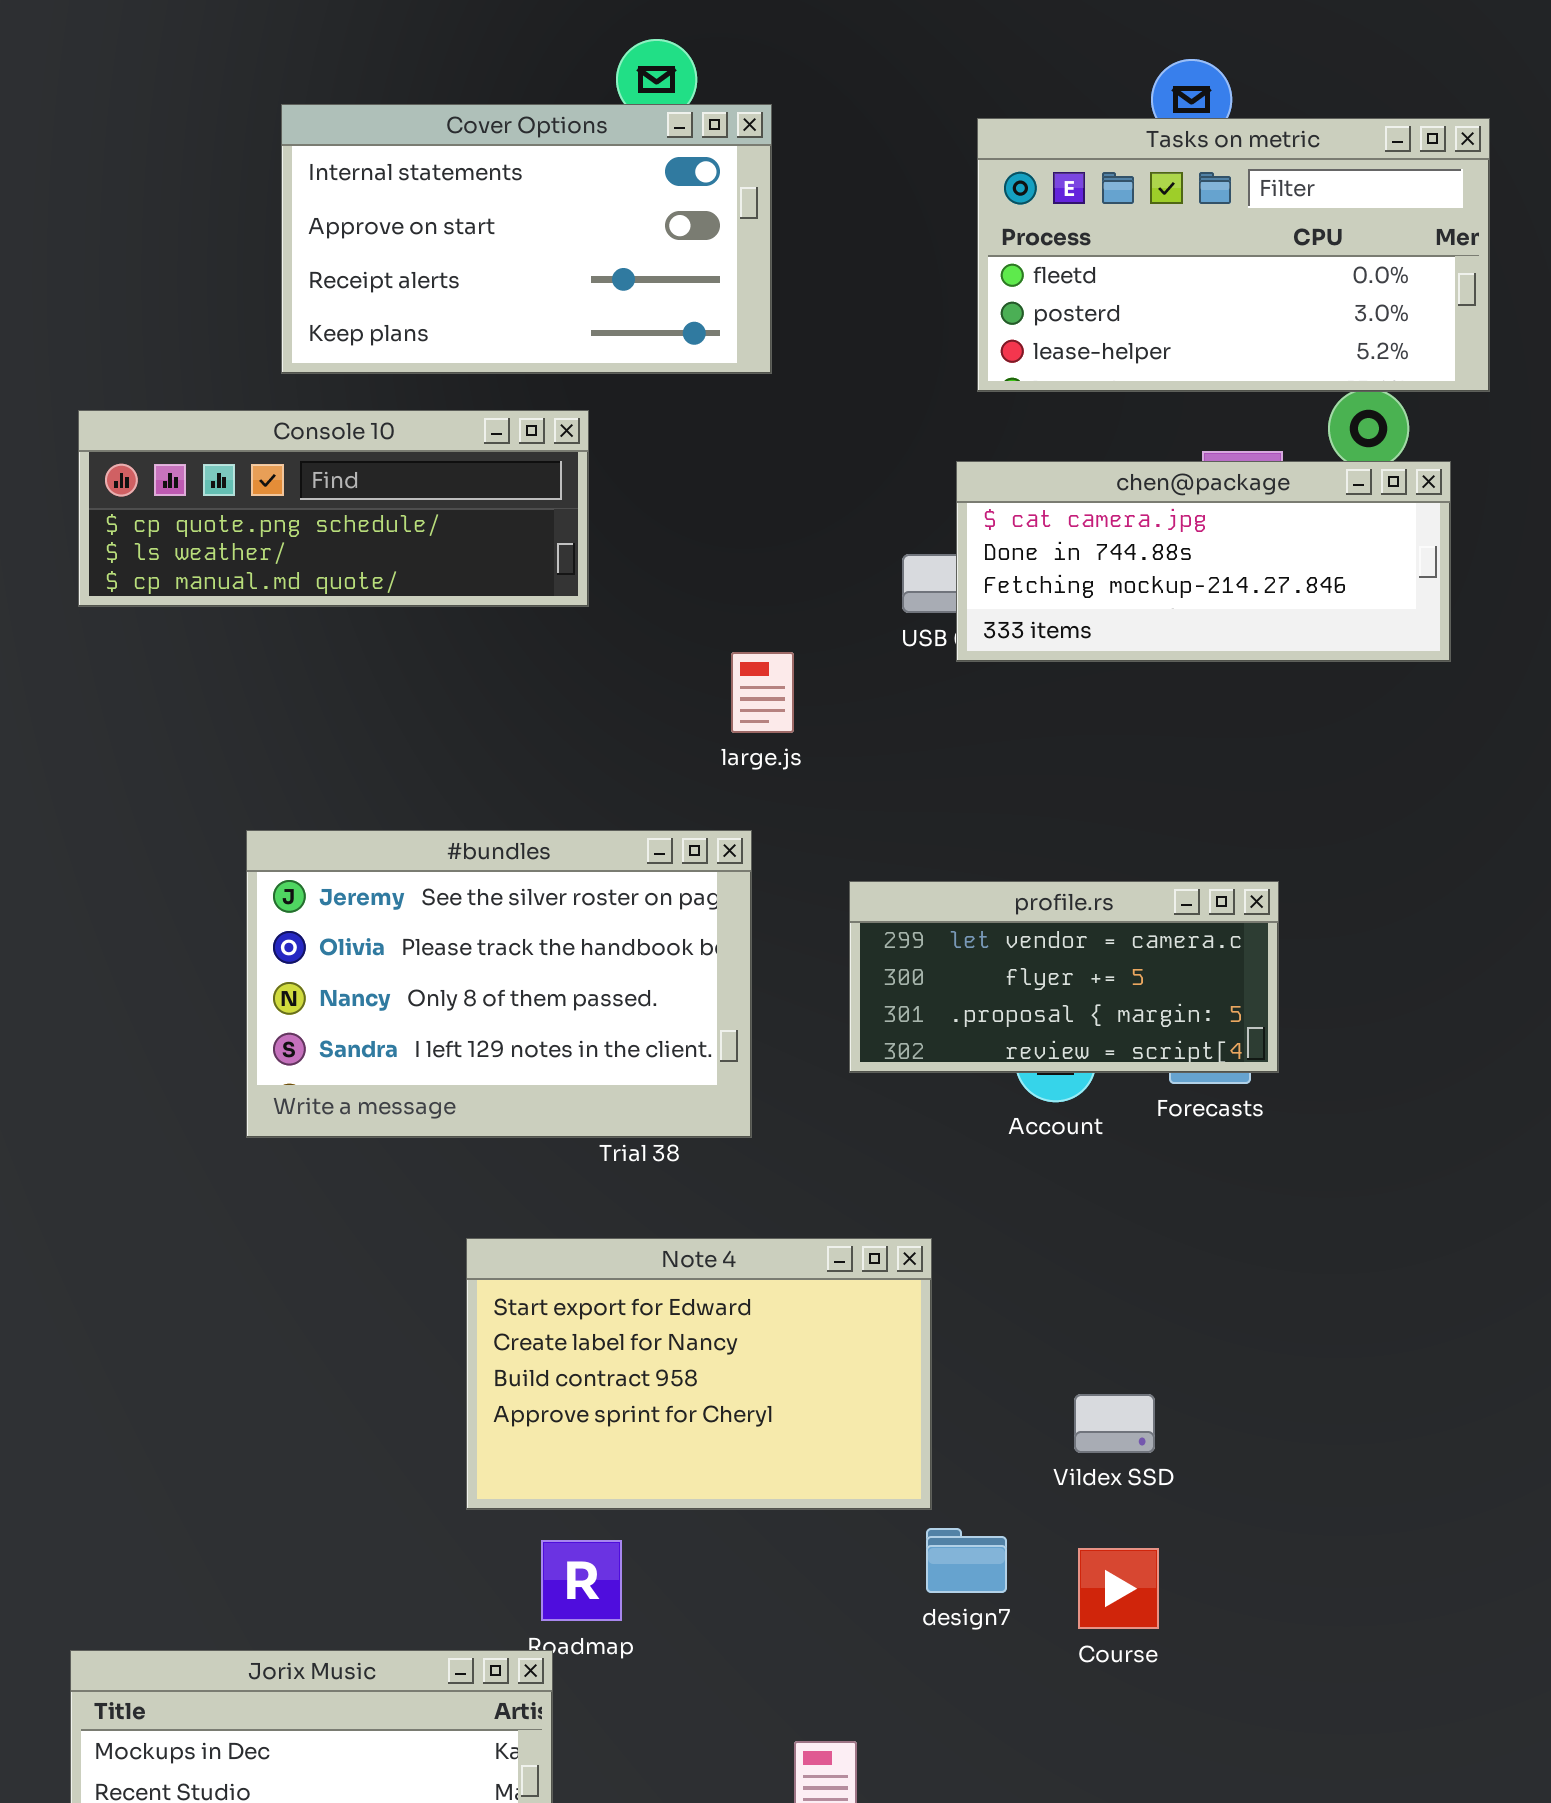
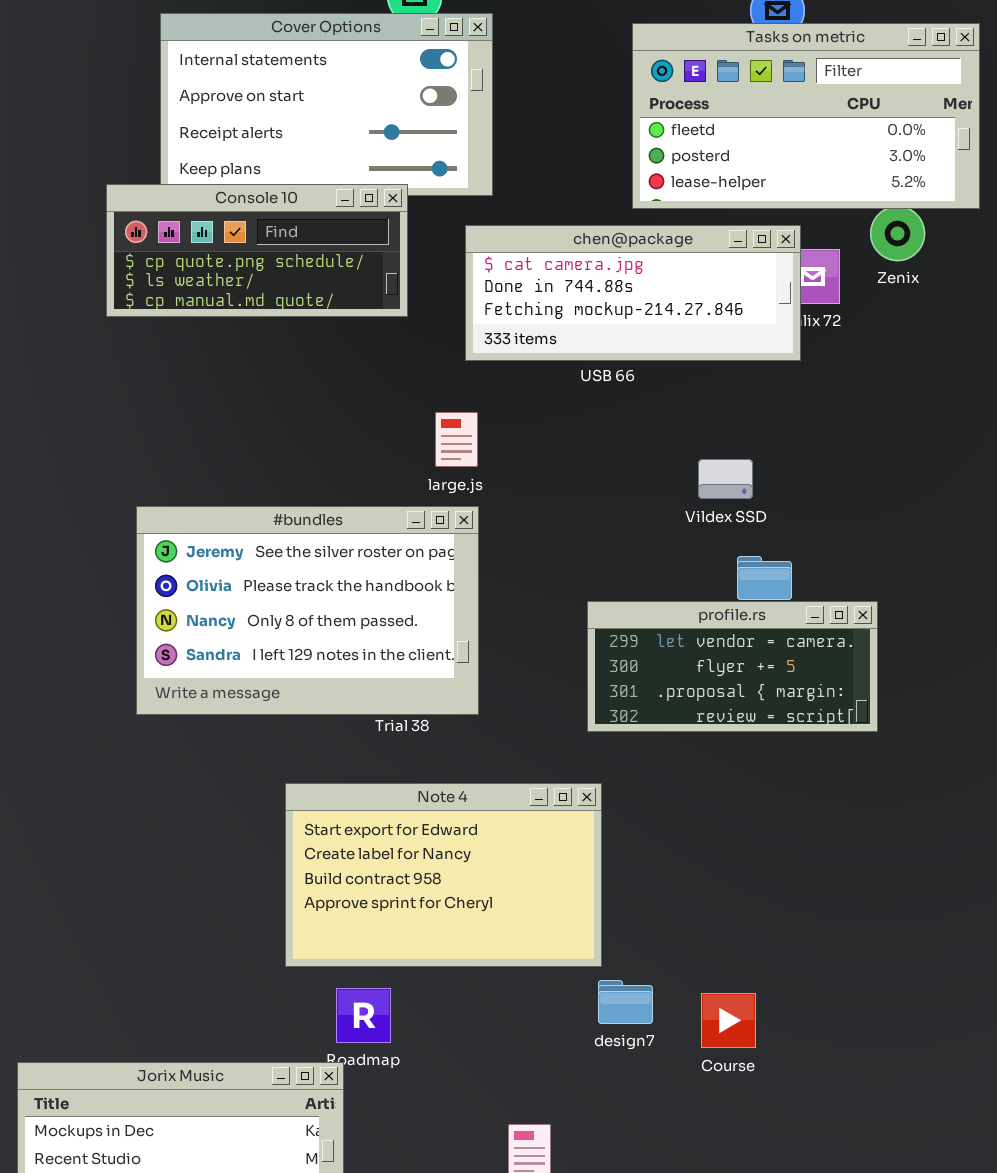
Console 10: [78,410,589,607] -> [106,184,408,317], moved, resized
chen@package: [956,461,1451,662] -> [465,225,801,361], moved
large.js: [731,652,794,733] -> [435,412,478,467], moved
profile.rs: [849,881,1279,1073] -> [587,601,878,732], moved
Vildex SSD: [1074,1394,1155,1453] -> [698,459,753,499], moved

